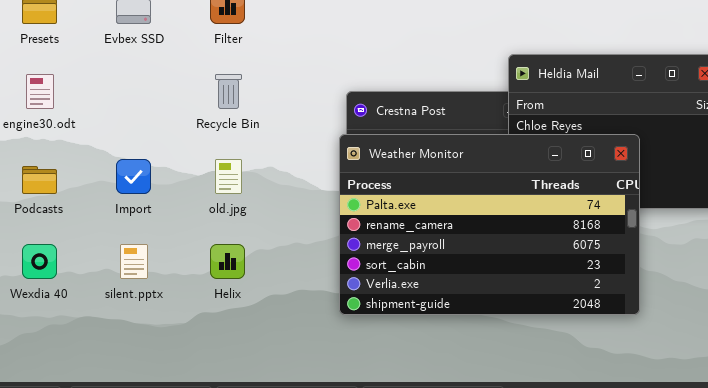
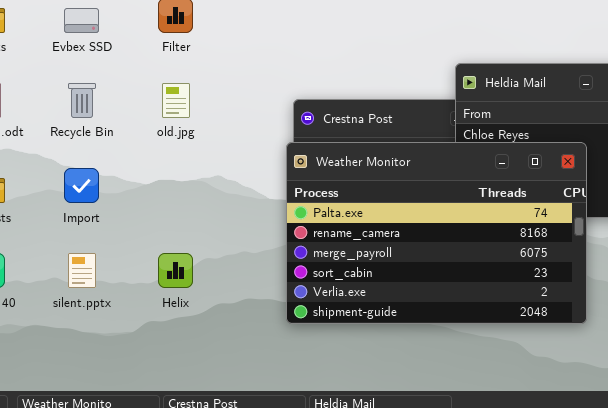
Recycle Bin: [215,74,242,109] -> [68,83,96,118], moved
old.jpg: [215,159,242,194] -> [162,83,190,118], moved

